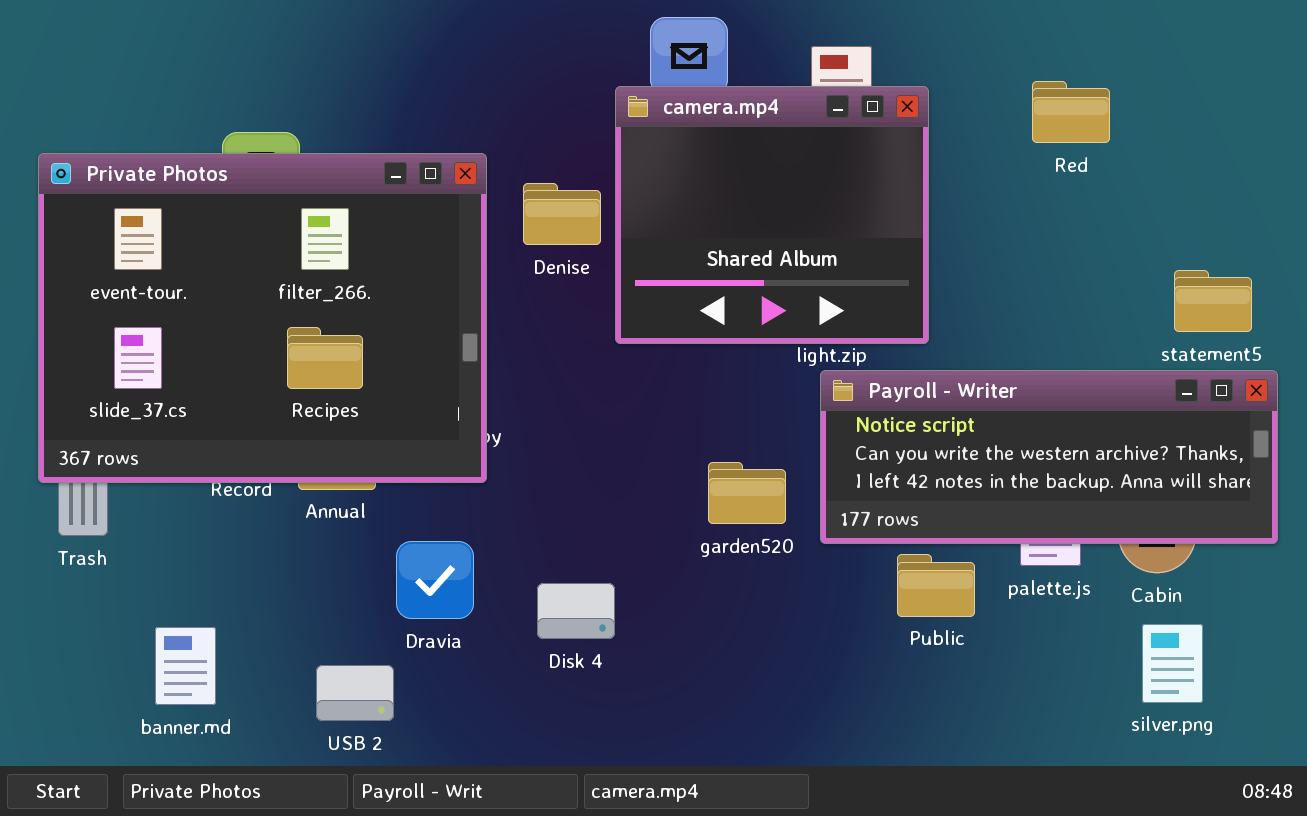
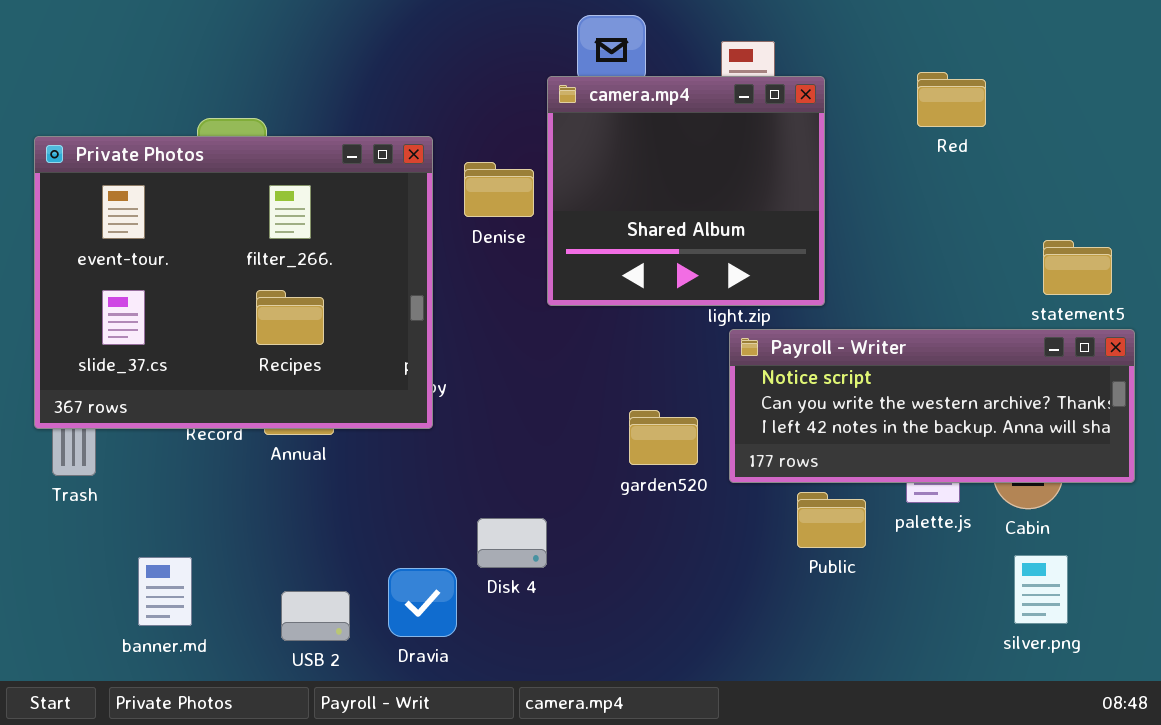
Dravia: [396,541,474,619] -> [388,568,457,637], moved

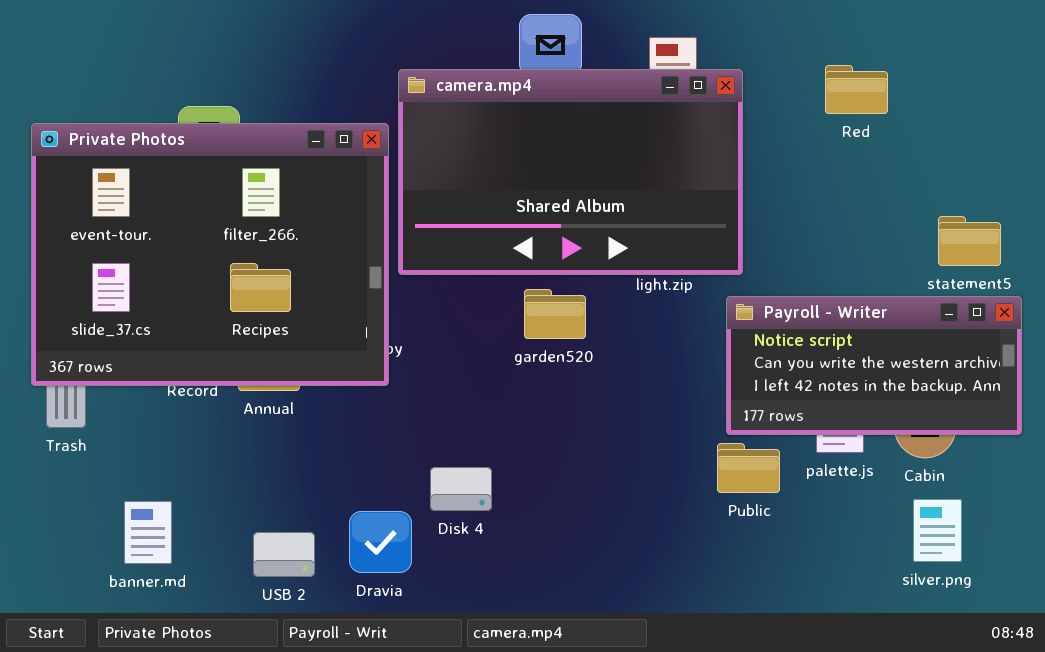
camera.mp4: [547,76,825,306] -> [398,69,743,275], resized
Payroll - Writer: [729,329,1135,483] -> [726,296,1022,435], resized
garden520: [629,410,698,465] -> [524,289,586,339], moved

